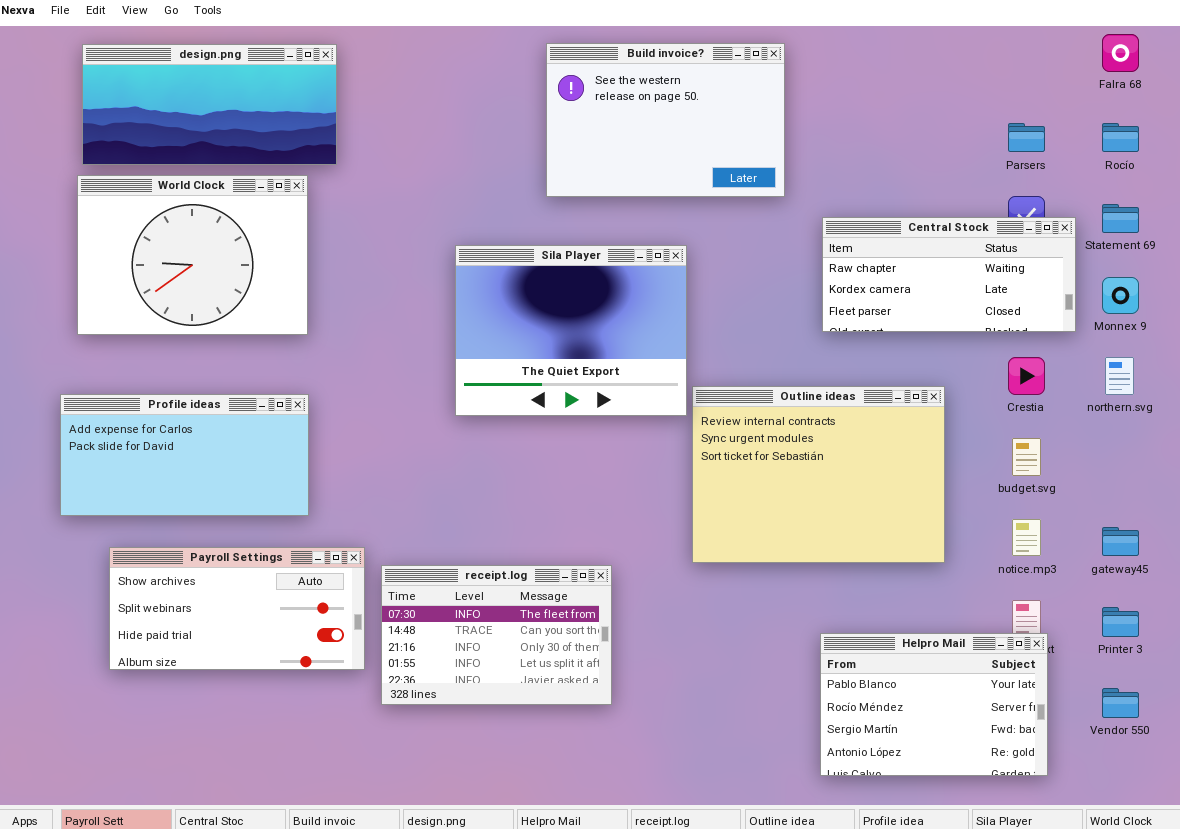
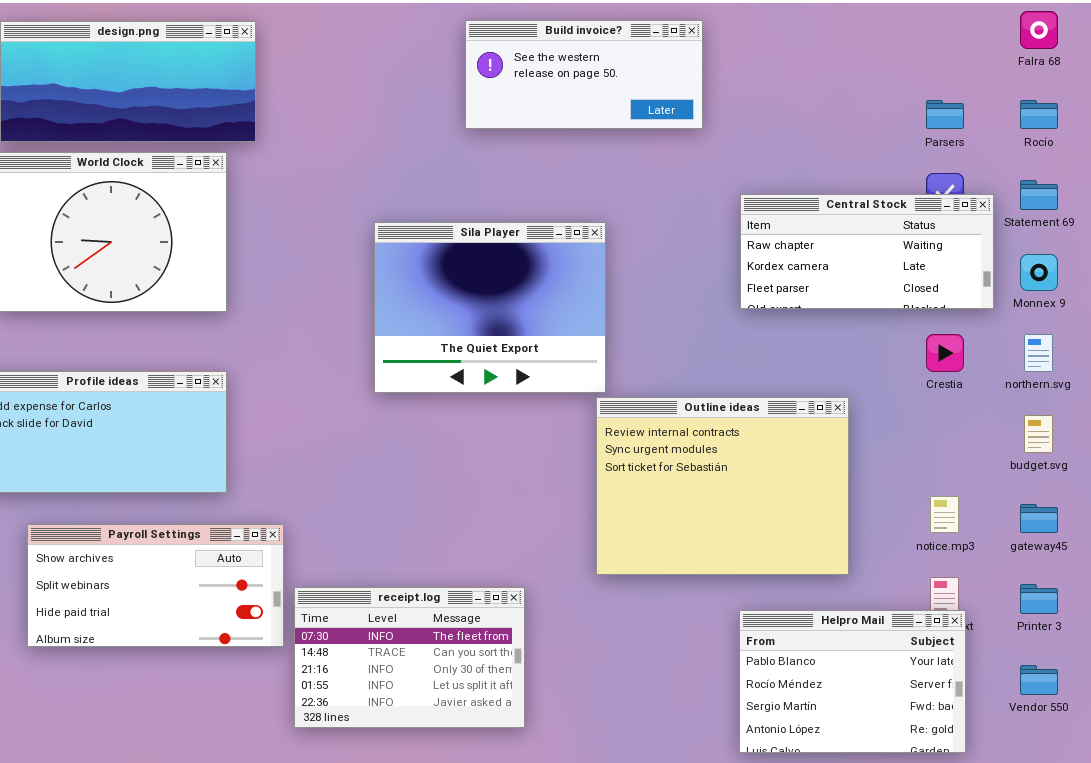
Build invoice?: [546,43,785,197] -> [465,20,703,129], resized
Outline ideas: [692,386,945,563] -> [596,397,849,575], moved
budget.svg: [1012,438,1041,476] -> [1024,415,1053,453], moved
receipt.log: [381,565,612,705] -> [294,587,525,728], moved

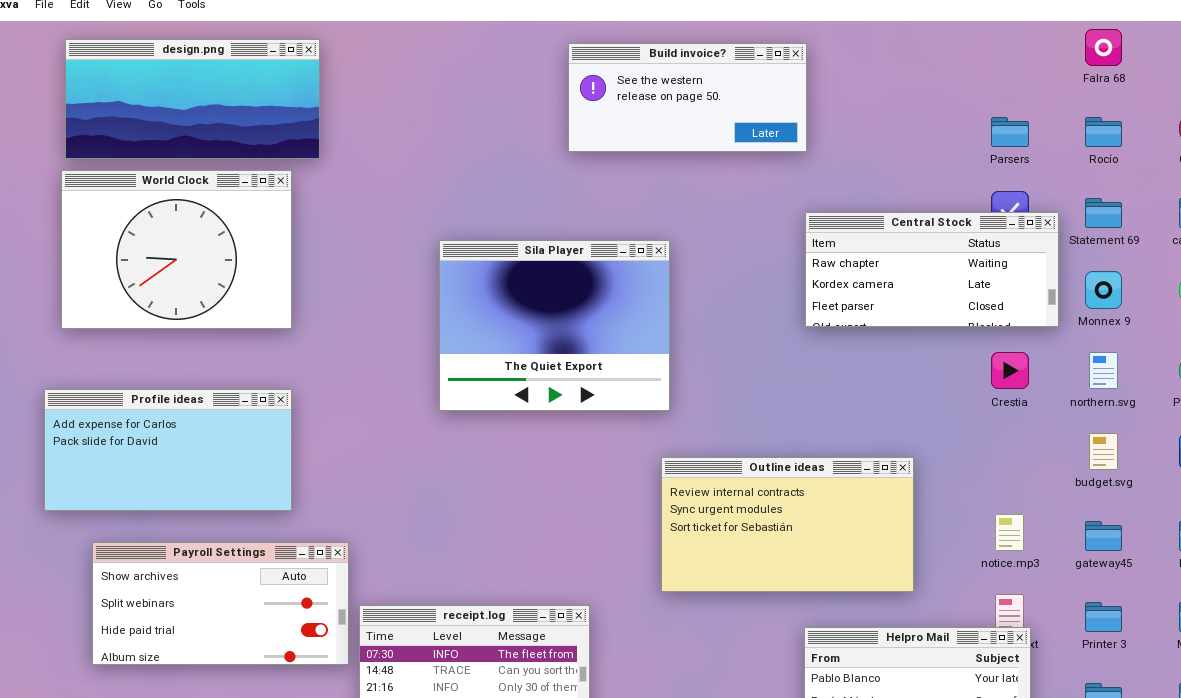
Build invoice?: [465,20,703,129] -> [568,43,807,152], moved
Outline ideas: [596,397,849,575] -> [661,457,914,592], resized

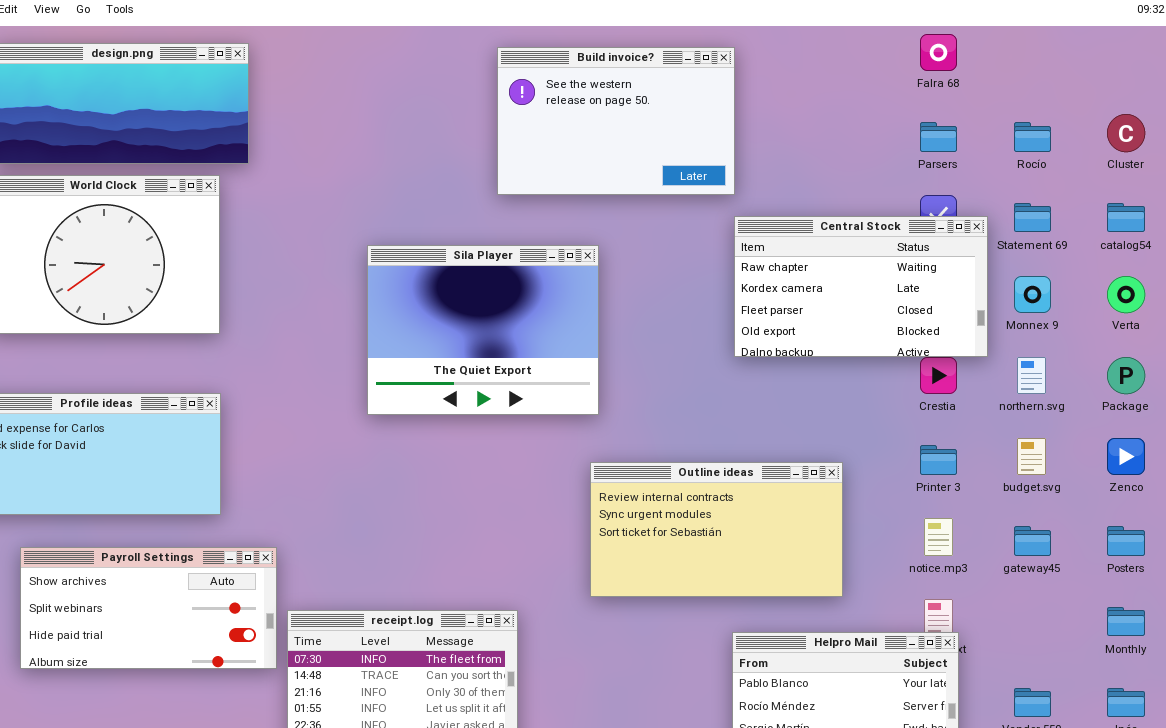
Falra 68: [1085,29,1122,66] -> [920,34,957,71], moved
Build invoice?: [568,43,807,152] -> [497,47,735,195], resized
Central Stock: [805,212,1059,327] -> [734,216,988,357], resized
Printer 3: [1085,602,1122,632] -> [920,445,957,475], moved

